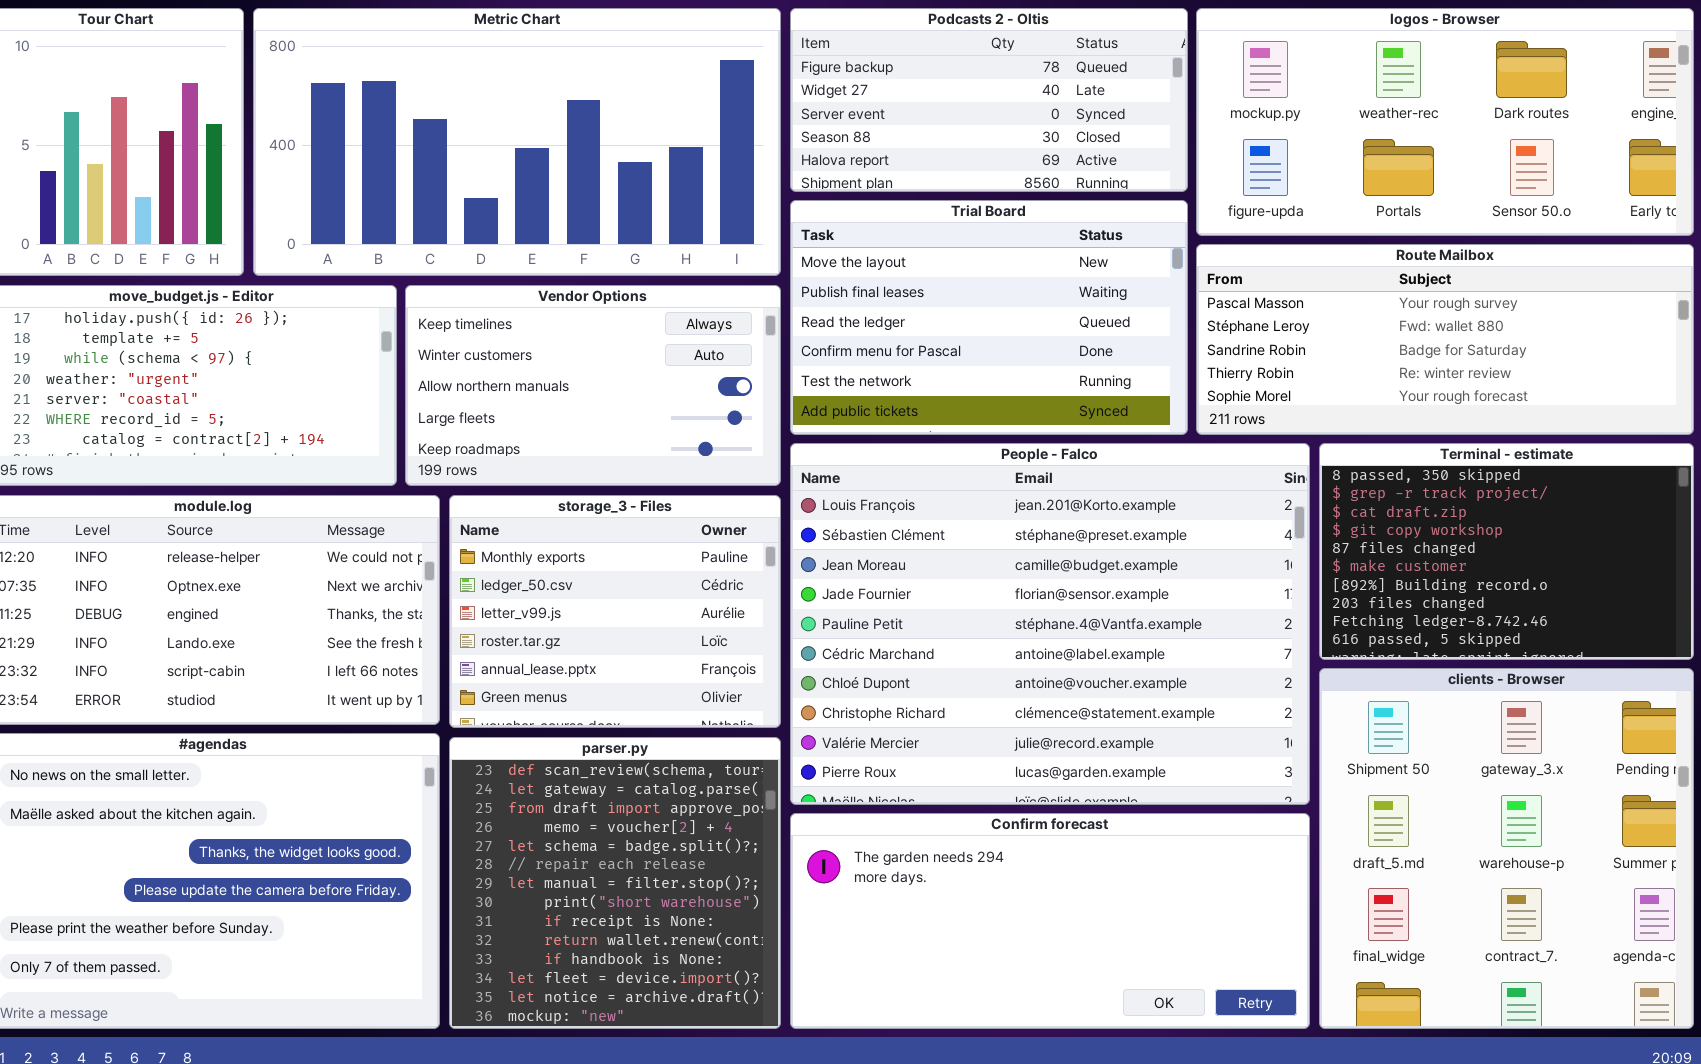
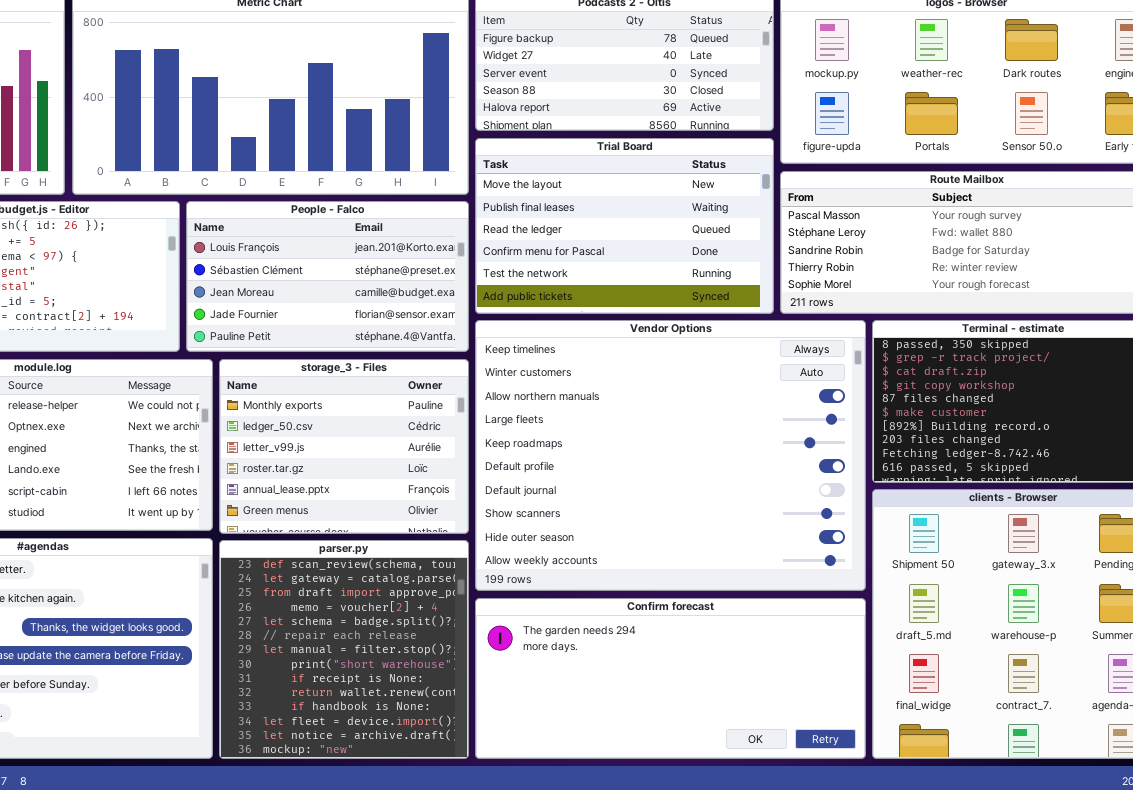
Vendor Options: [405,285,781,486] -> [475,320,866,591], moved, resized
People - Falco: [790,443,1310,805] -> [186,201,469,352], moved, resized

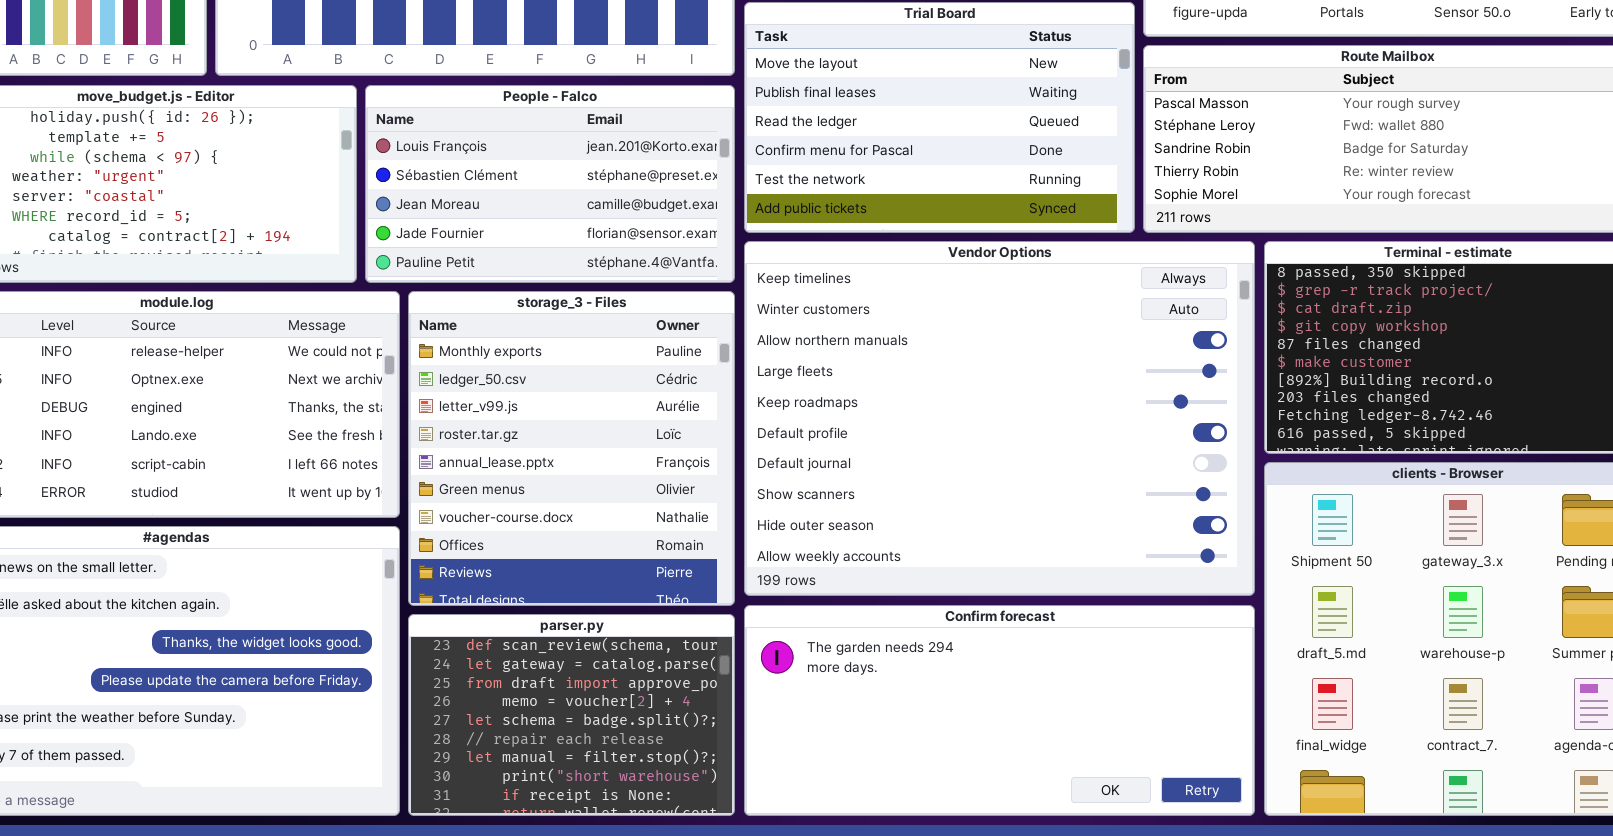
storage_3 - Files: [219,359,469,534] -> [408,291,735,606], resized
parser.py: [219,540,469,759] -> [408,614,735,816], resized

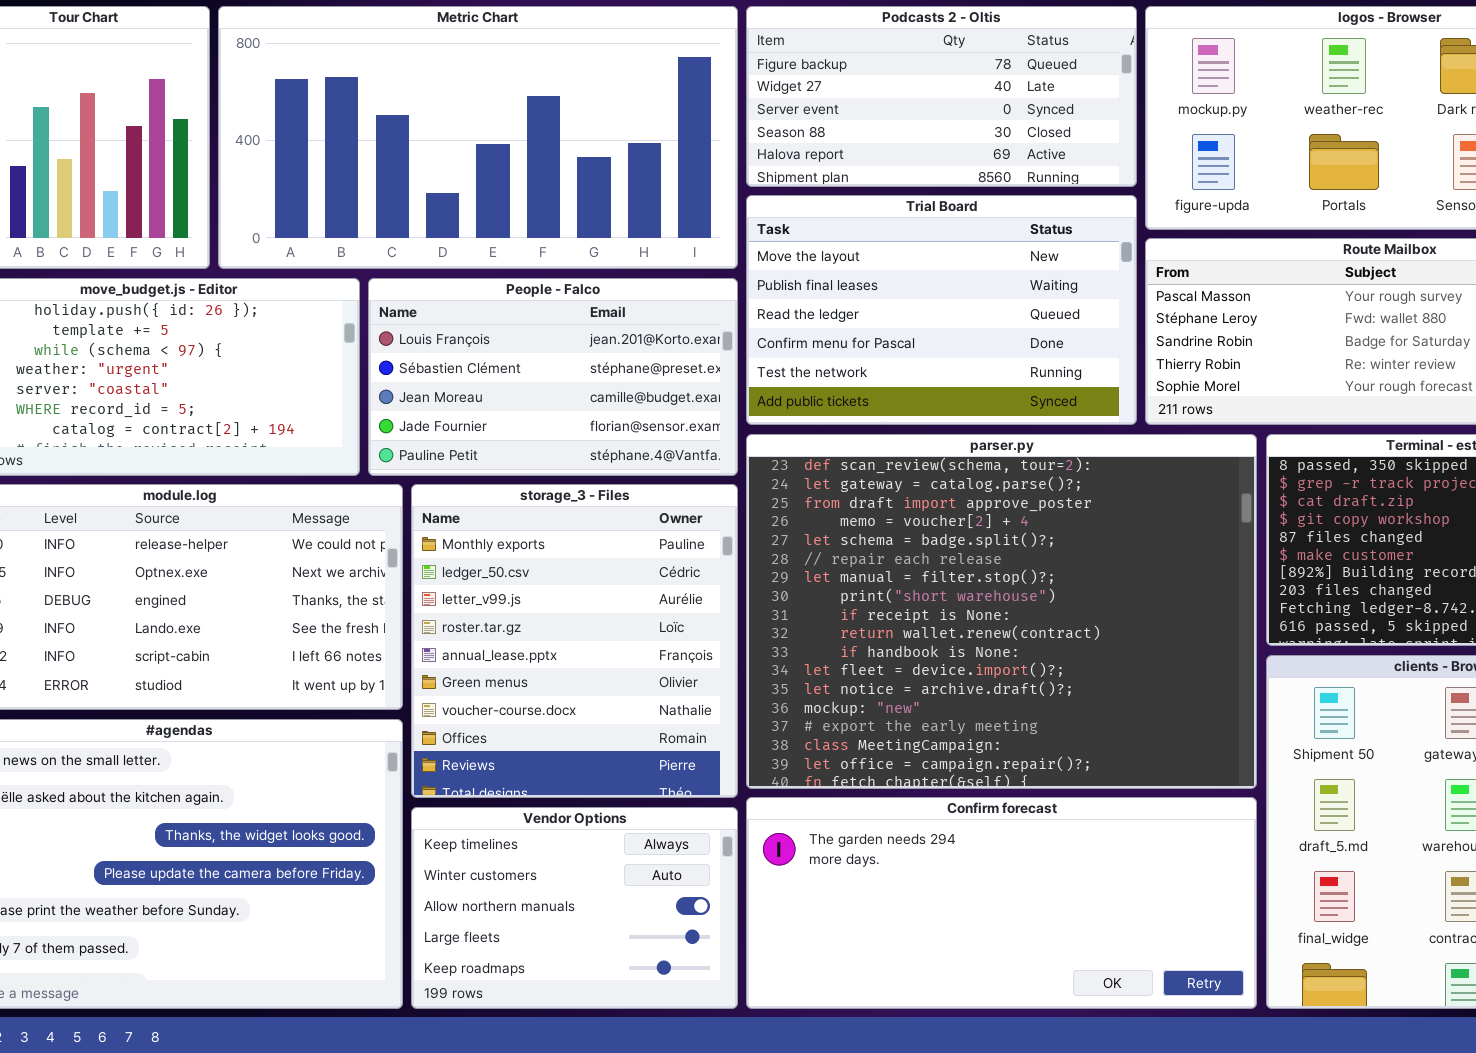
Vendor Options: [744,241,1255,596] -> [411,807,738,1009], moved, resized
parser.py: [408,614,735,816] -> [746,434,1257,789], moved, resized

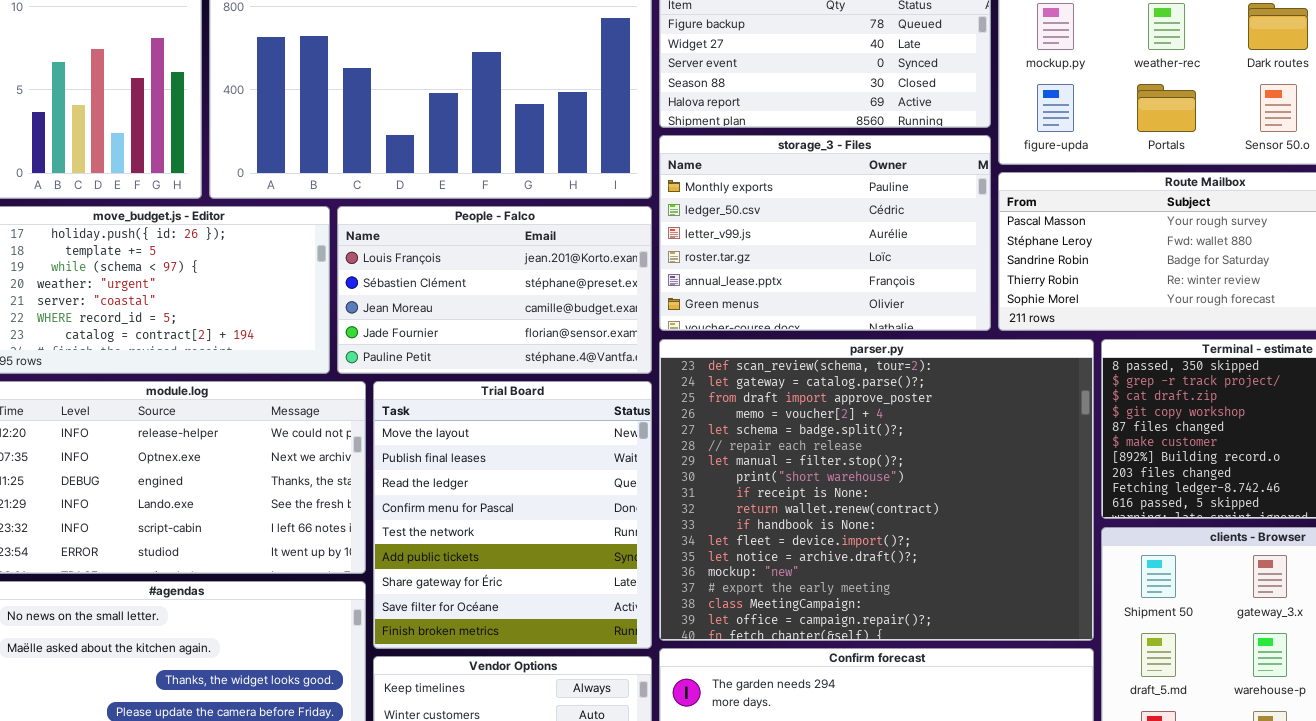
Trial Board: [746,195,1137,425] -> [373,381,652,649], moved, resized
storage_3 - Files: [411,484,738,798] -> [659,135,991,331], moved, resized

